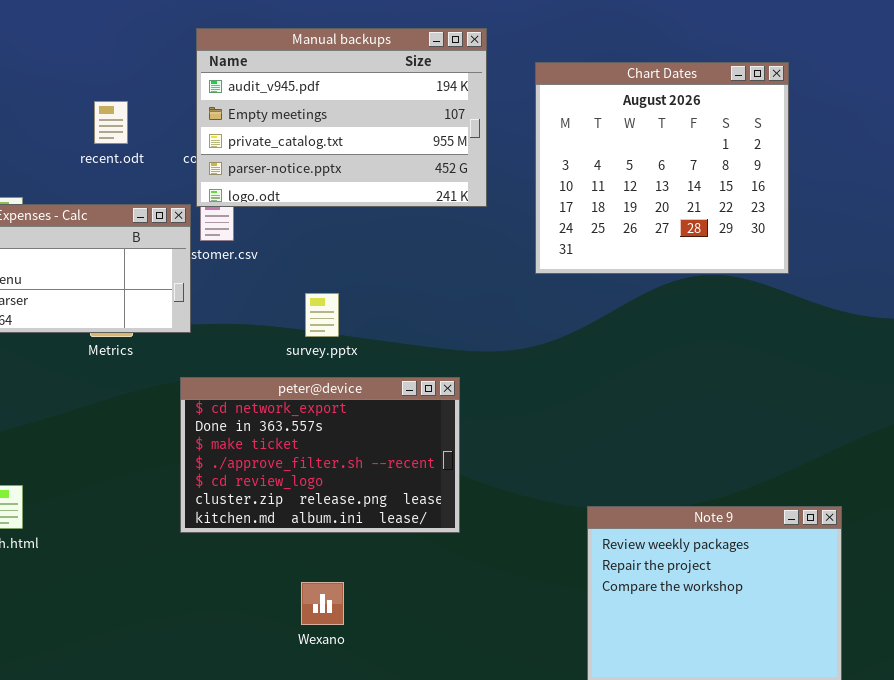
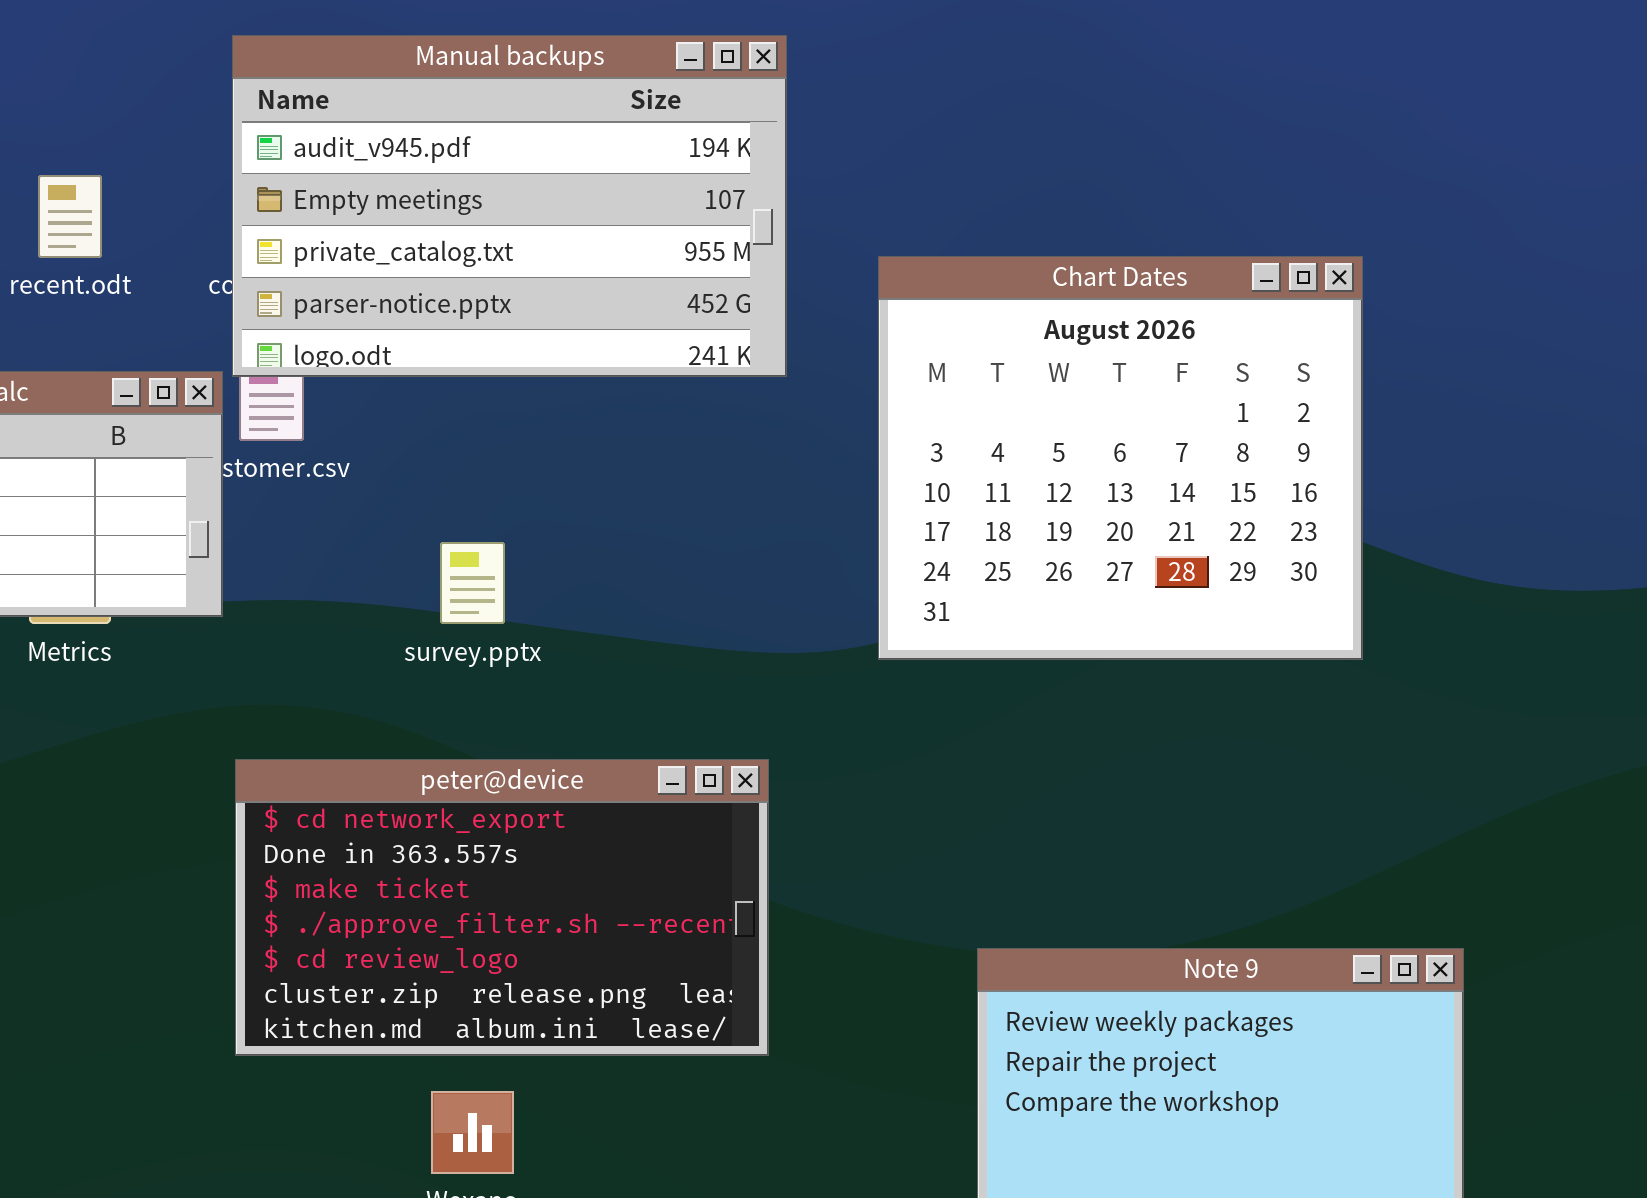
Chart Dates: [535,62,789,274] -> [878,256,1363,660], moved
peter@device: [180,377,460,533] -> [235,759,769,1056], moved

